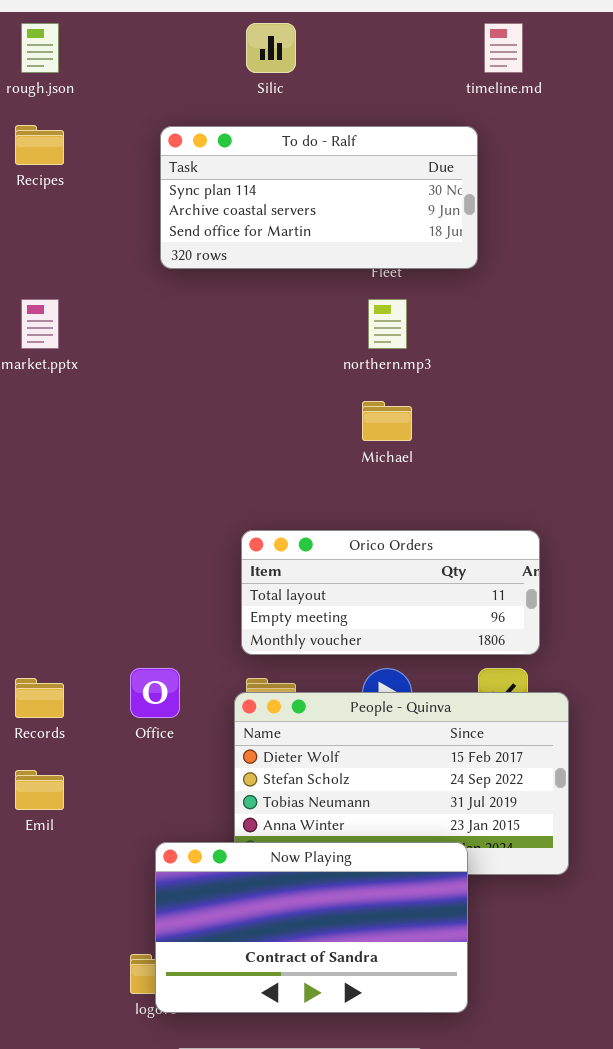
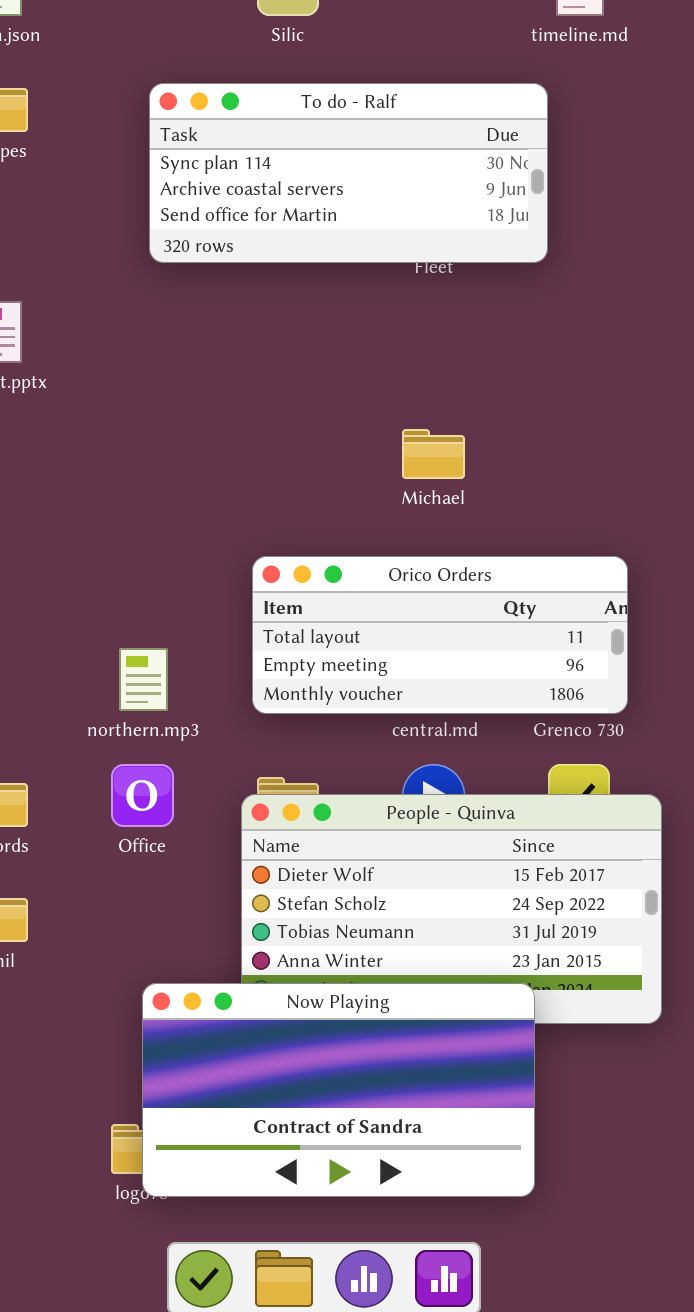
northern.mp3: [368,299,407,349] -> [119,648,168,711], moved
Orico Orders: [241,530,540,655] -> [252,556,628,714], moved

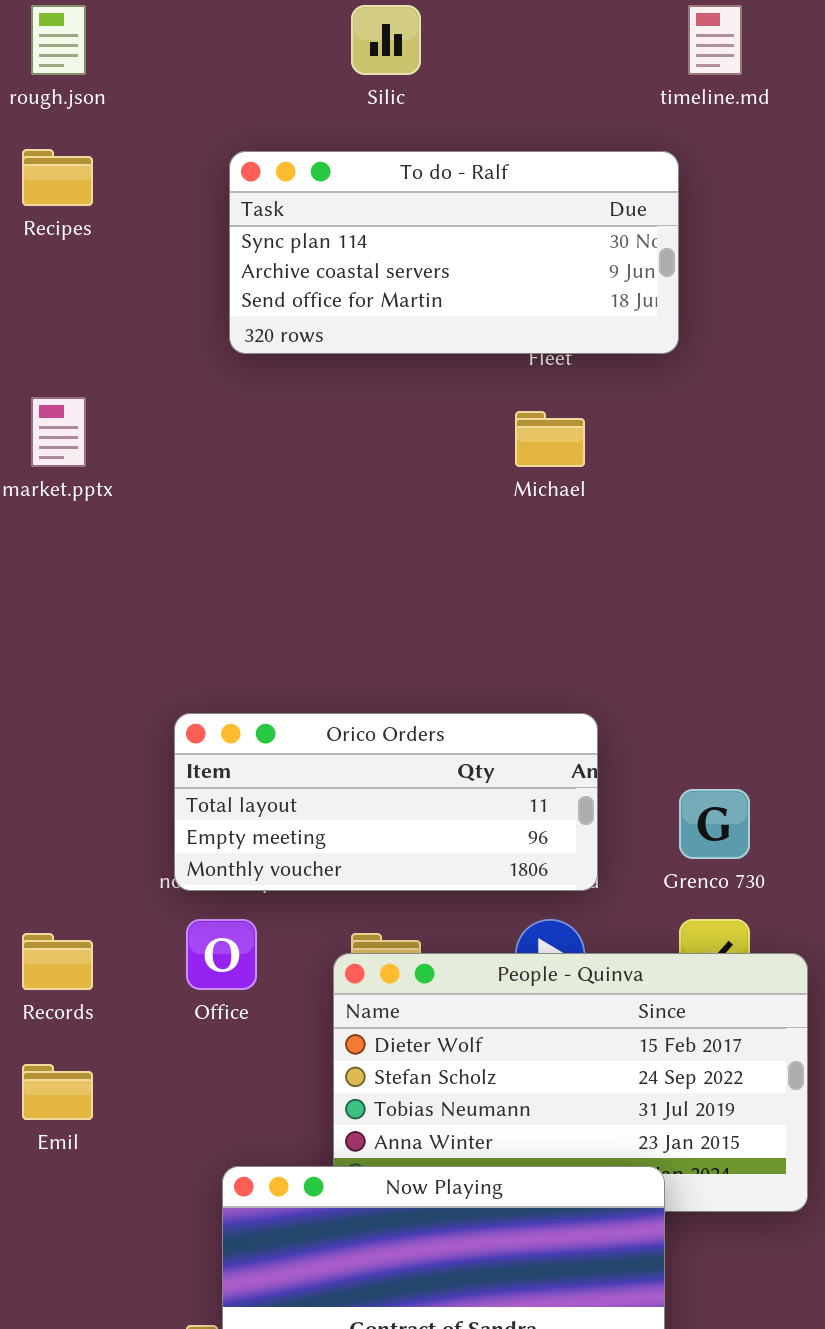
Michael: [402,429,465,479] -> [515,411,585,467], moved
Orico Orders: [252,556,628,714] -> [174,713,598,891], moved

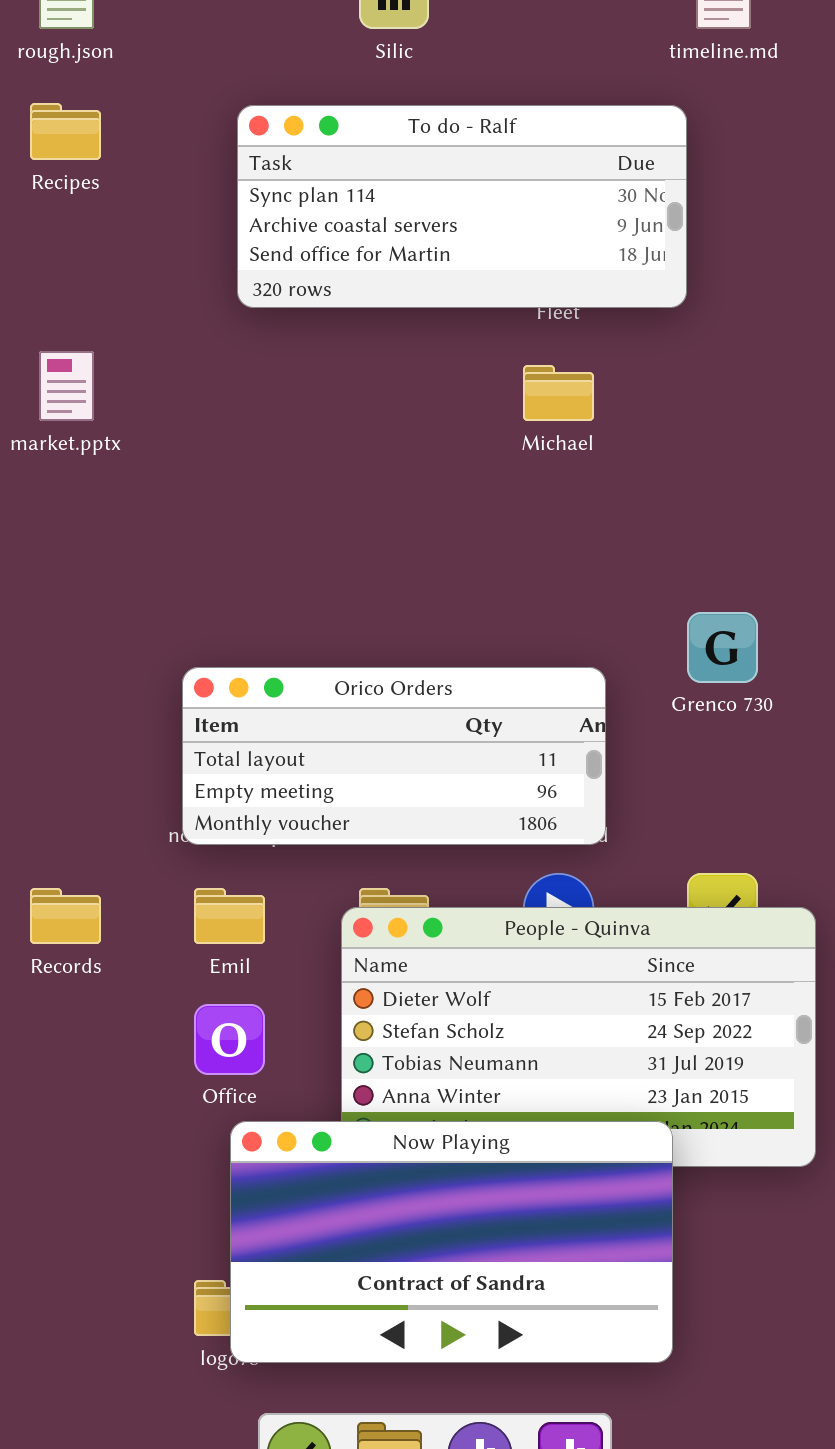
Grenco 730: [679,789,750,859] -> [687,612,758,683], moved
Office: [186,919,257,990] -> [194,1004,265,1075], moved
Emil: [22,1064,93,1120] -> [194,888,265,944], moved

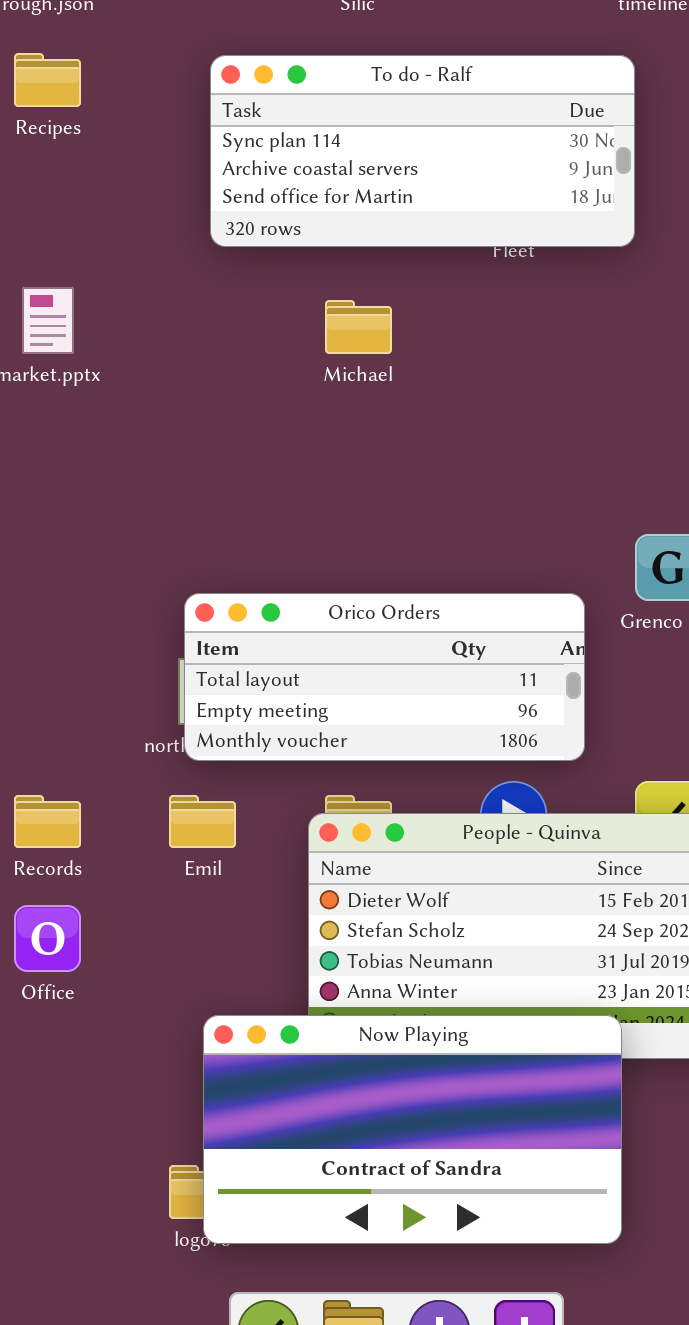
Michael: [523,365,594,421] -> [325,300,392,354], moved
Orico Orders: [182,667,606,845] -> [184,593,585,761], moved
Office: [194,1004,265,1075] -> [14,905,81,972], moved

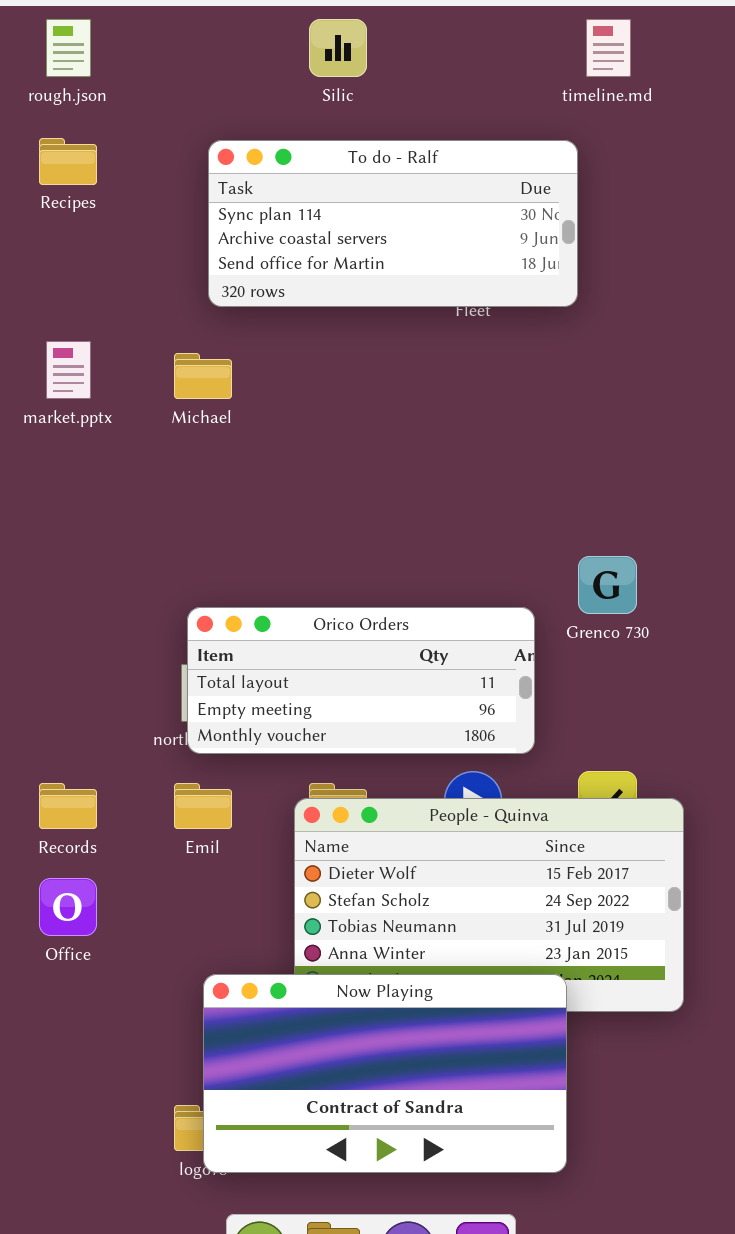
Michael: [325,300,392,354] -> [174,353,232,399], moved

